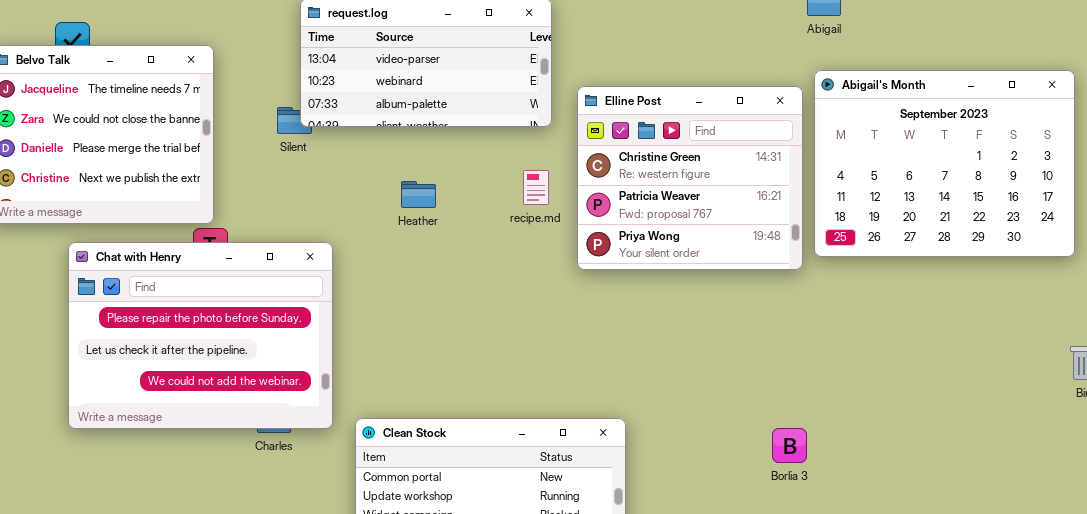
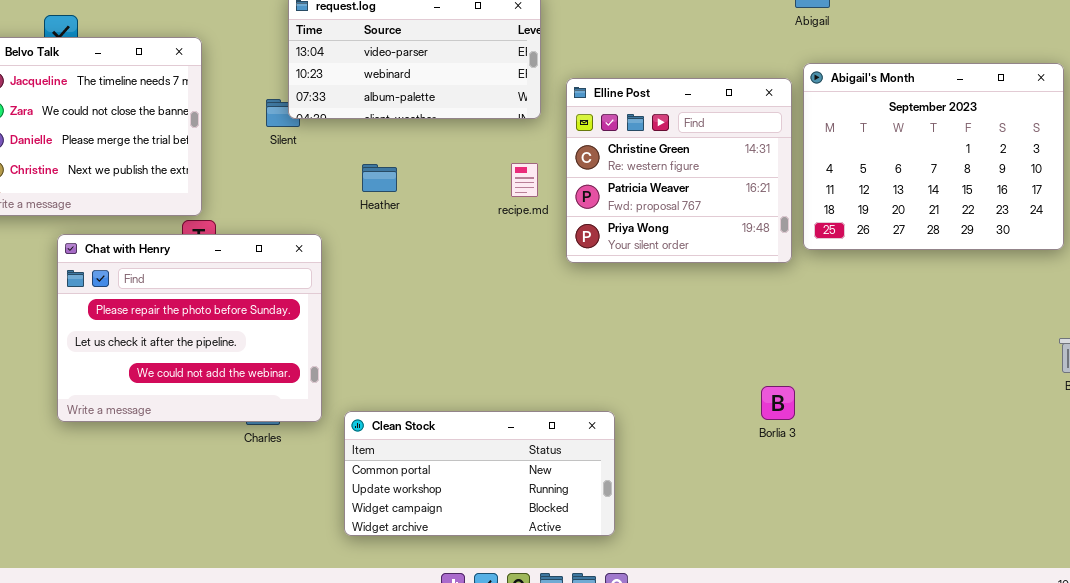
Heather: [401,181,436,208] -> [362,164,397,192], moved
Borlia 3: [772,428,807,463] -> [761,386,795,420], moved

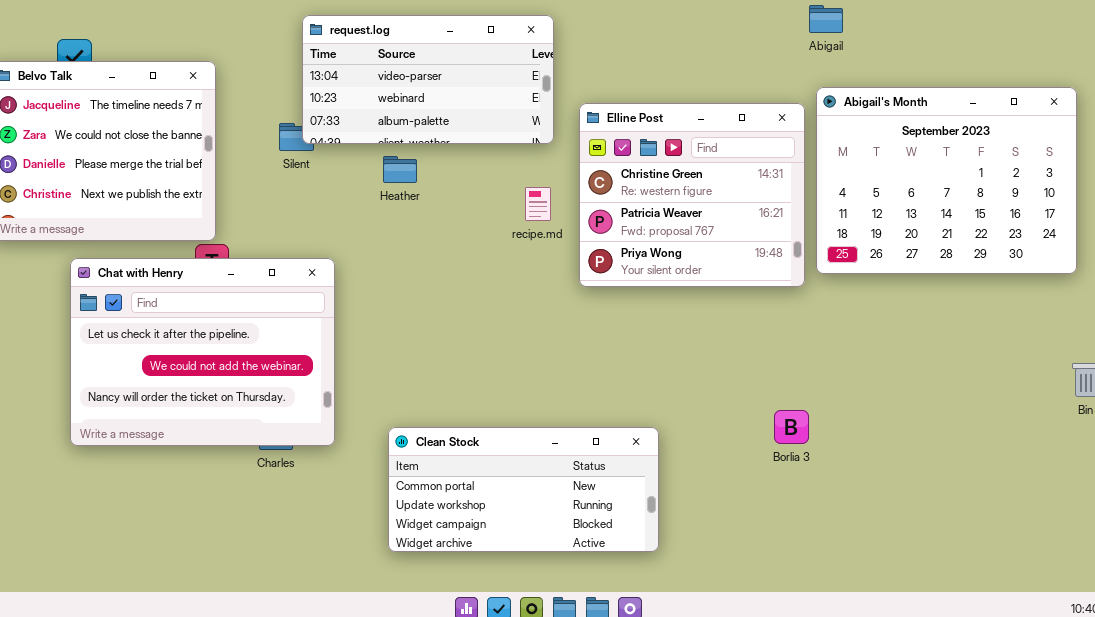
Heather: [362,164,397,192] -> [383,156,417,183], moved
Chat with Henry: [57,234,322,422] -> [70,258,335,446], scrolled down 1 row
Clean Stock: [344,411,615,536] -> [388,427,659,552], moved

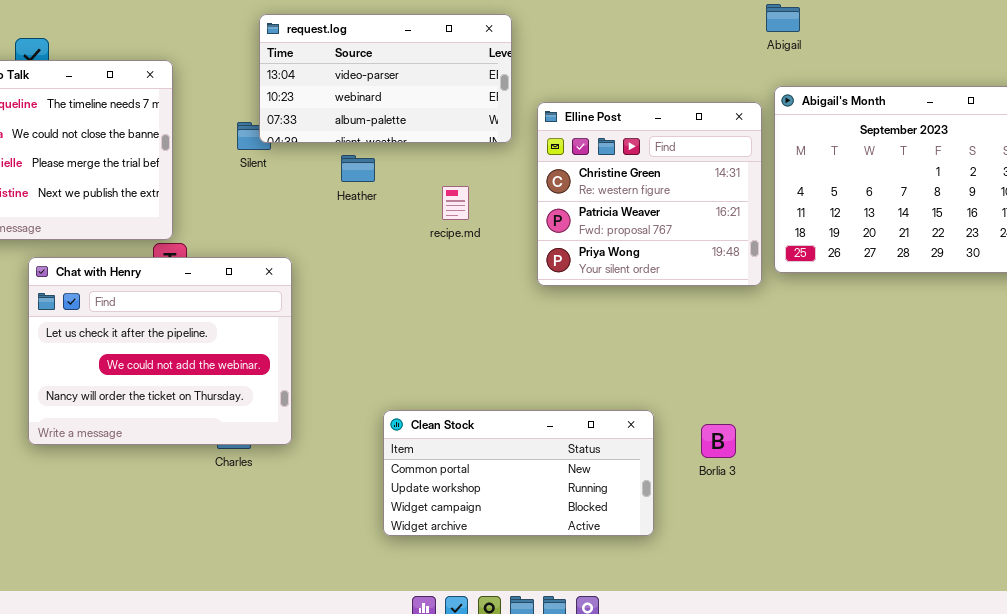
recipe.md: [525,187,551,221] -> [442,186,469,220], moved
Borlia 3: [774,410,809,444] -> [701,424,736,458], moved
Clean Stock: [388,427,659,552] -> [383,410,654,536], moved

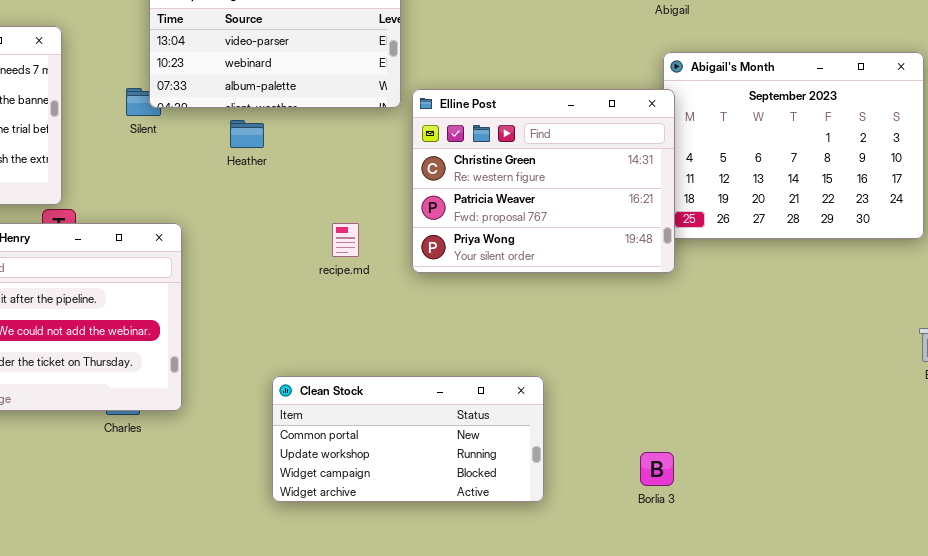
Elline Post: [537,102,762,286] -> [412,89,675,273], moved, resized
recipe.md: [442,186,469,220] -> [332,223,359,257], moved
Borlia 3: [701,424,736,458] -> [640,452,674,486], moved

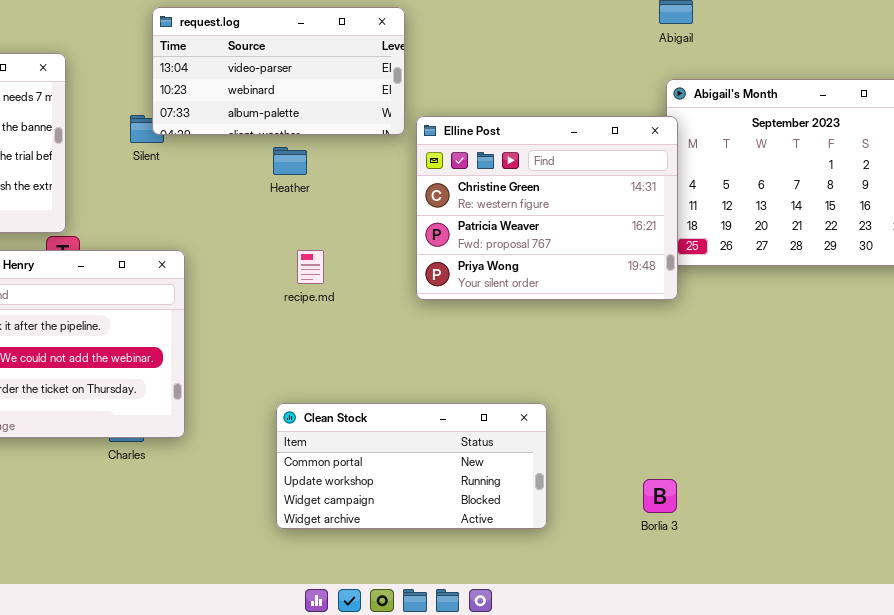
Heather: [230,120,264,148] -> [273,147,307,175], moved
recipe.md: [332,223,359,257] -> [297,250,324,284], moved

